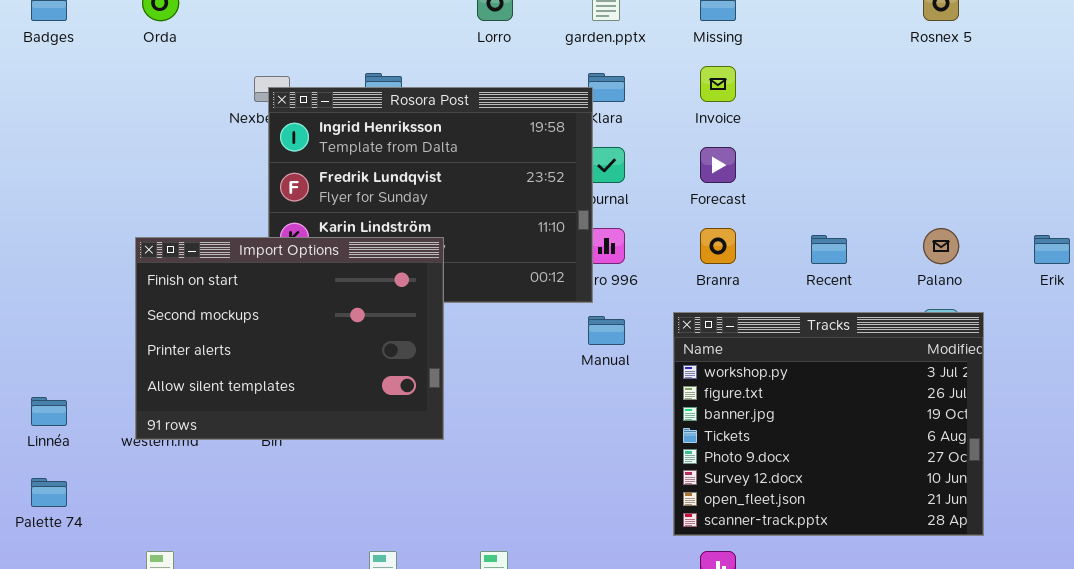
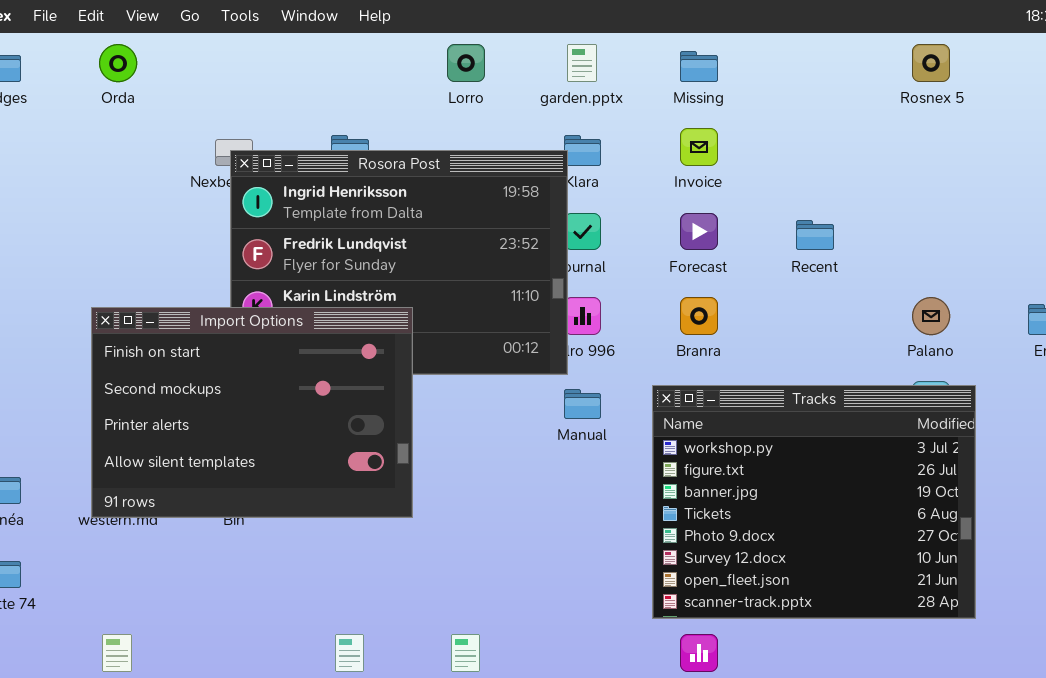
Recent: [811,235,847,264] -> [796,220,834,250], moved

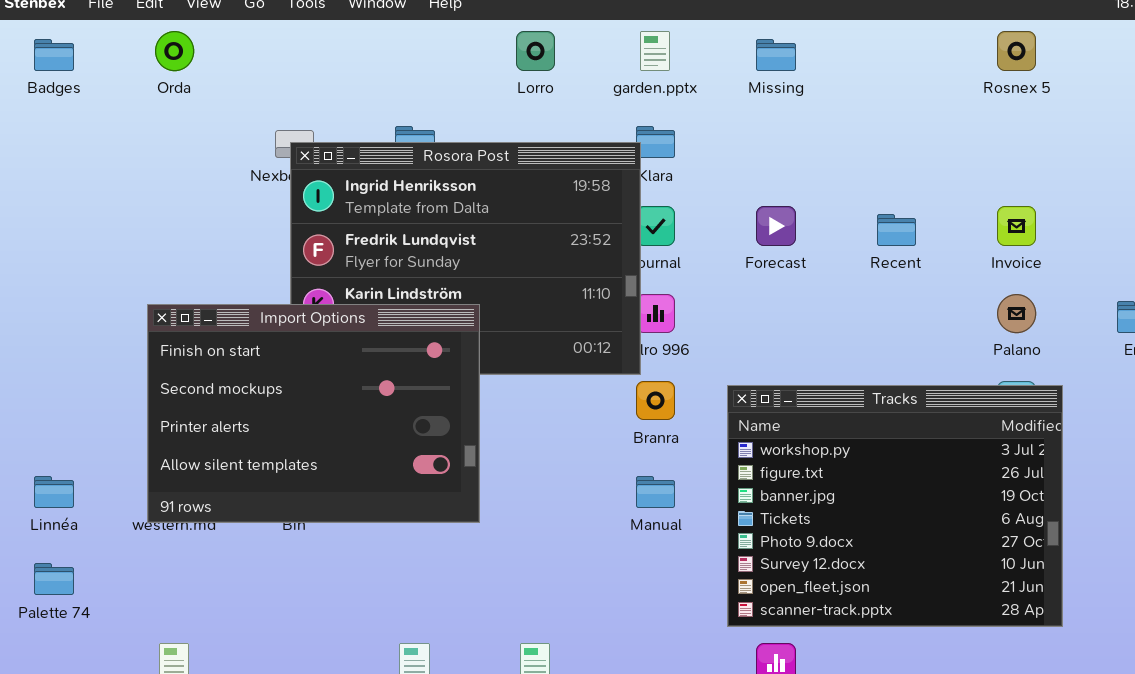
Invoice: [680,128,718,166] -> [997,206,1036,246], moved
Branra: [680,297,718,335] -> [636,381,675,420], moved
Manual: [564,389,601,419] -> [636,476,675,508], moved

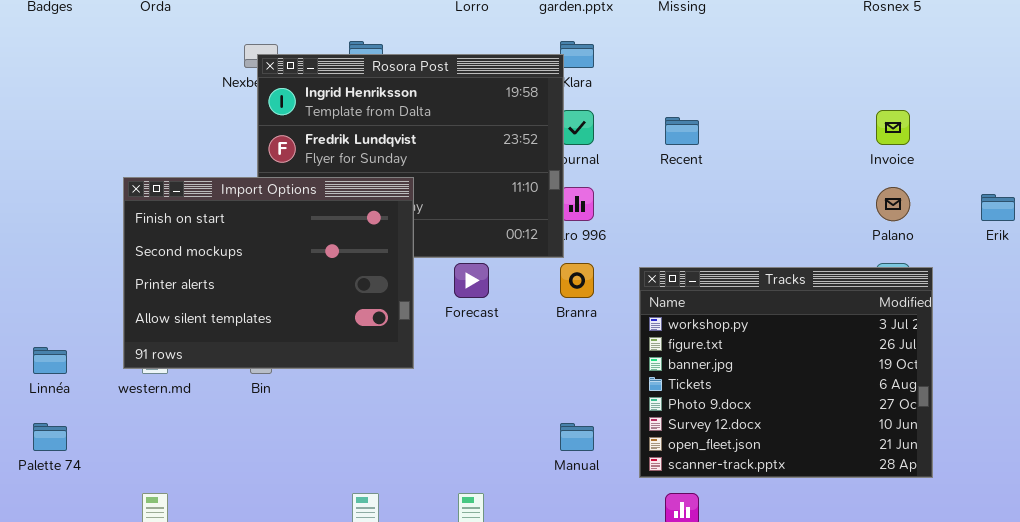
Forecast: [756,206,796,246] -> [454,263,489,298], moved
Recent: [877,214,916,246] -> [665,117,699,145], moved
Import Options: [147,304,480,523] -> [123,177,414,369], moved
Manual: [636,476,675,508] -> [560,423,594,451], moved

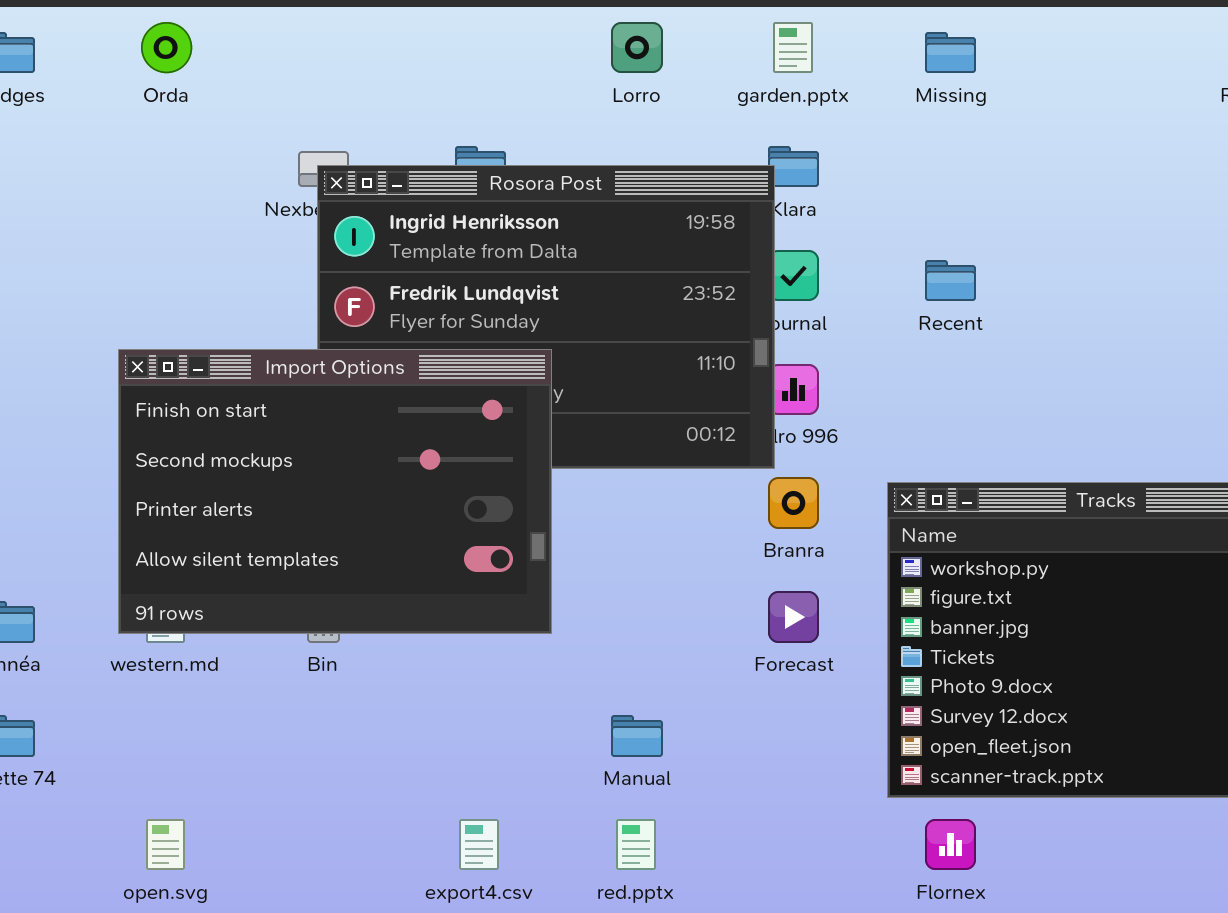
Forecast: [454,263,489,298] -> [768,591,819,643], moved
Manual: [560,423,594,451] -> [611,715,663,757], moved

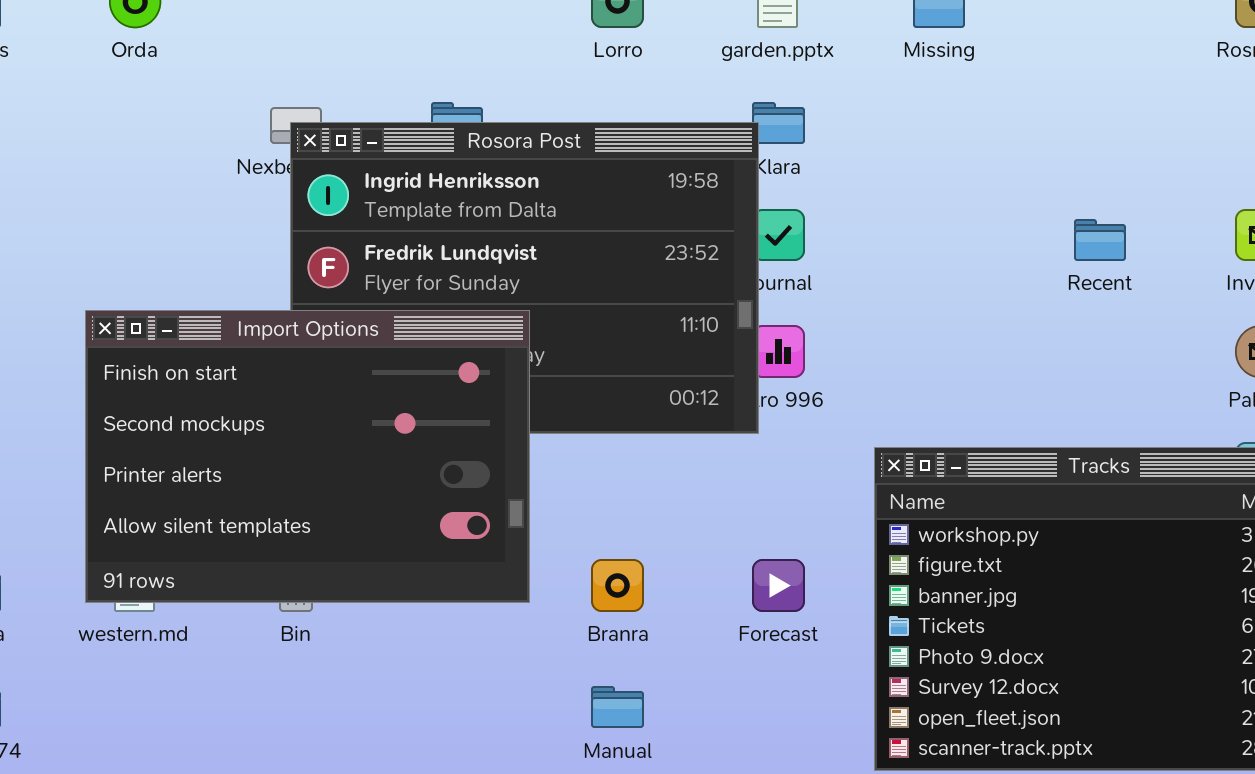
Recent: [925,260,976,301] -> [1074,219,1126,261], moved
Branra: [768,477,819,529] -> [591,559,644,612], moved

